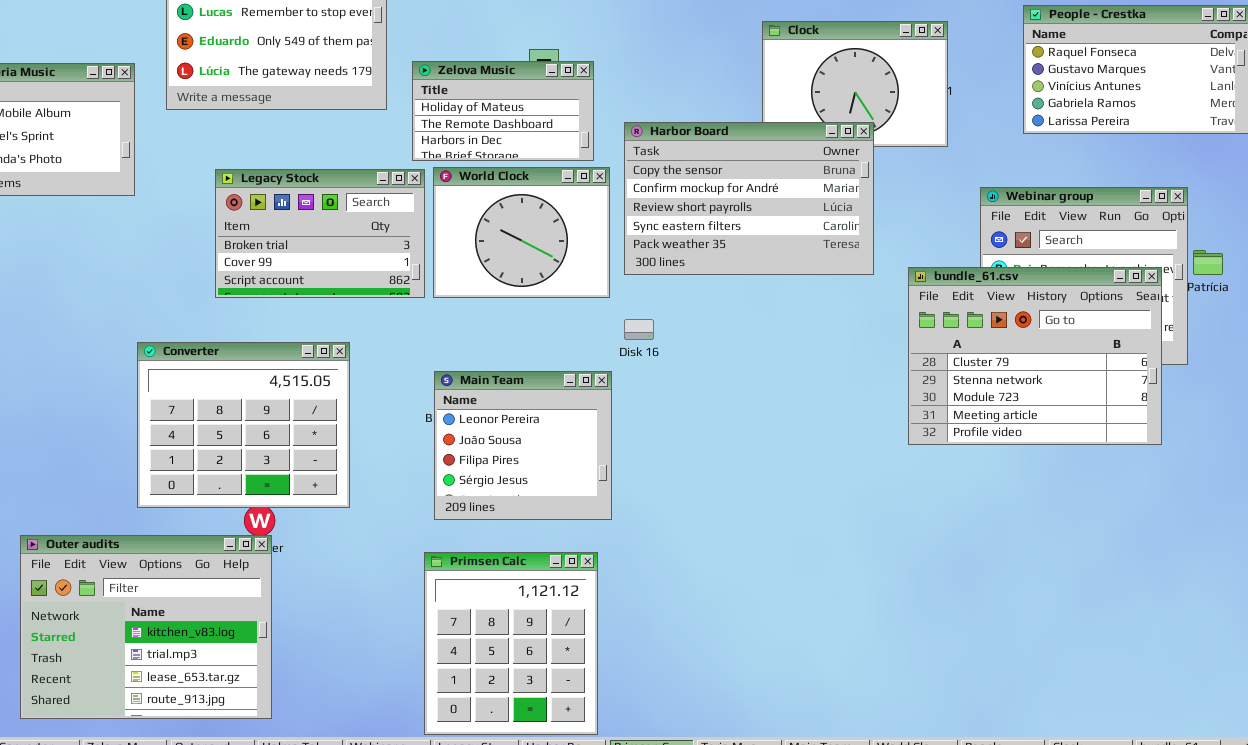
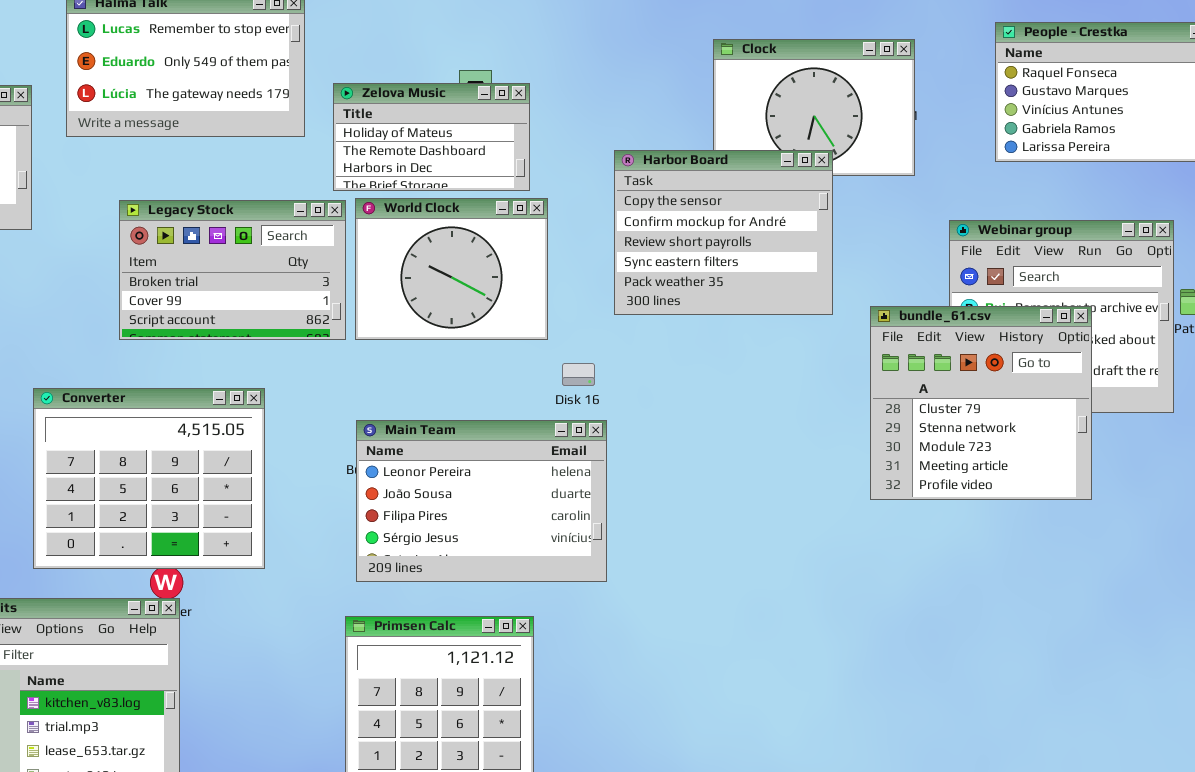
Harbor Board: [624,122,874,275] -> [614,150,833,315], resized
bundle_61.csv: [908,267,1162,445] -> [870,306,1092,500], resized
Main Team: [434,371,612,520] -> [356,420,607,582], resized

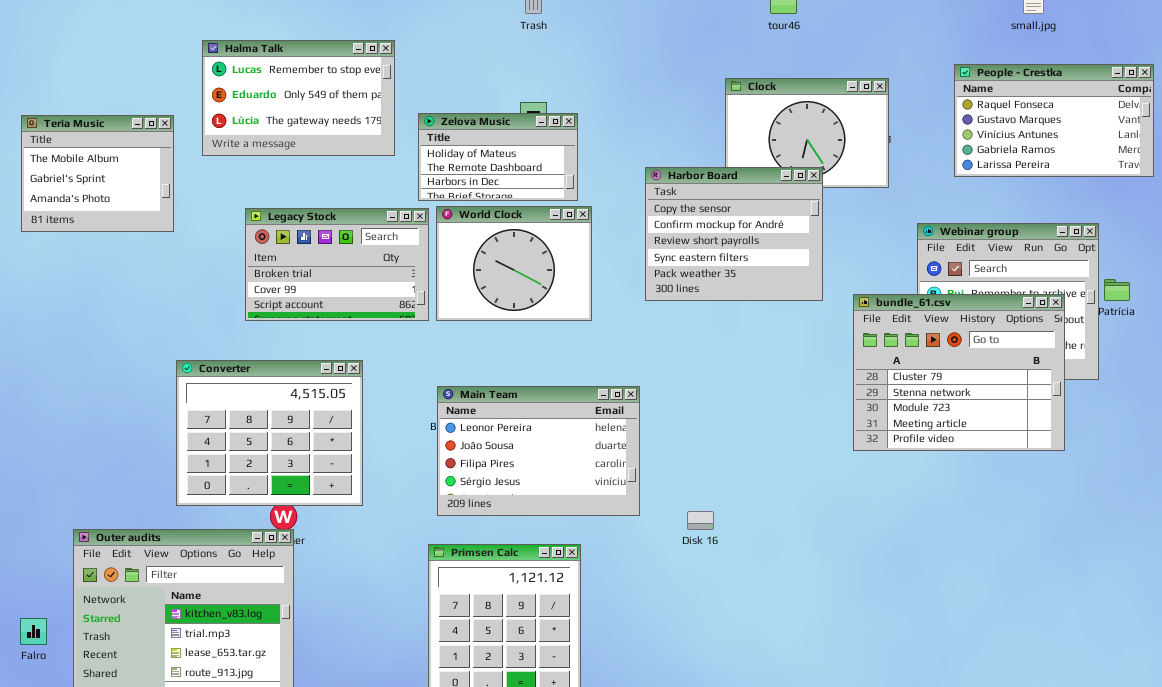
bundle_61.csv: [870,306,1092,500] -> [853,294,1065,451], resized
Disk 16: [562,363,595,386] -> [687,511,714,530], moved

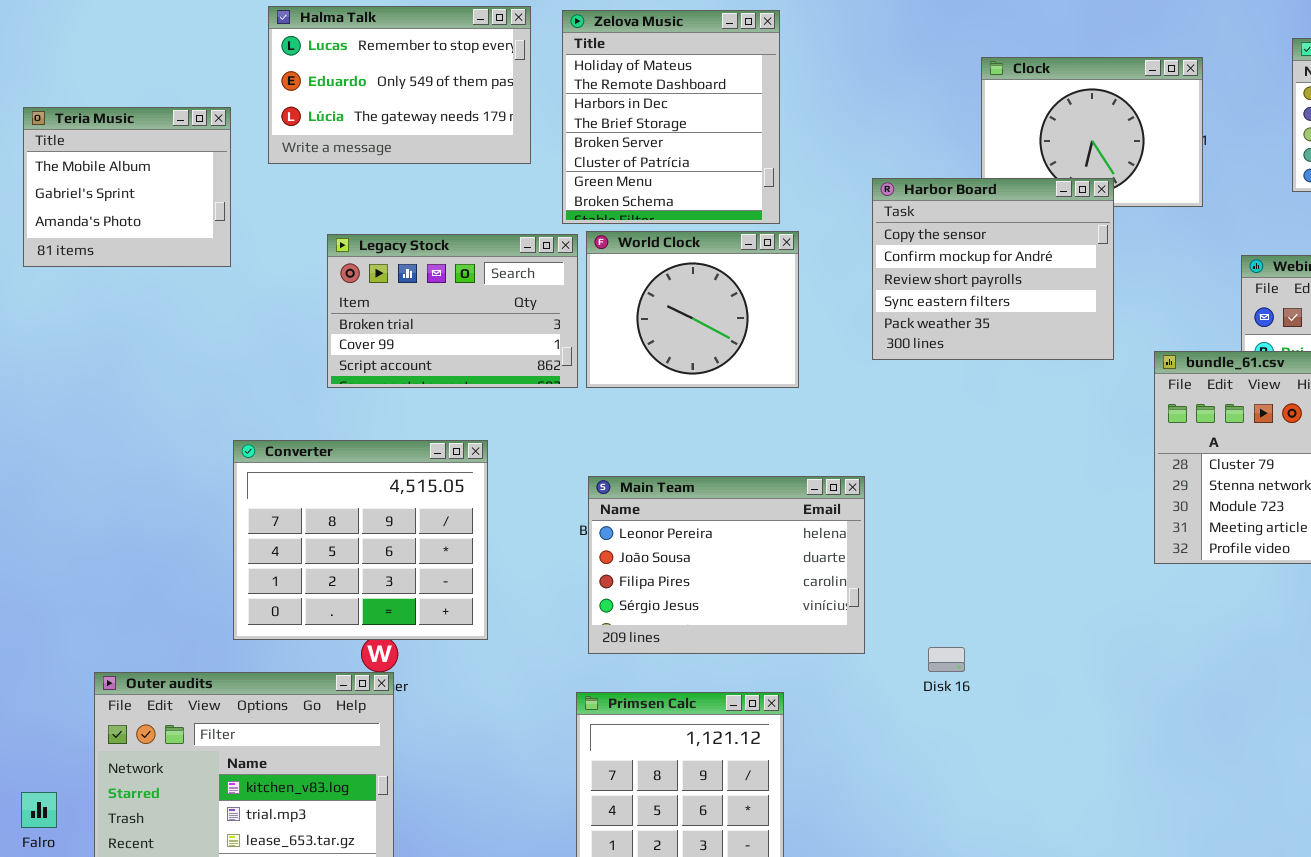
Zelova Music: [418,113,578,201] -> [562,10,780,224], resized

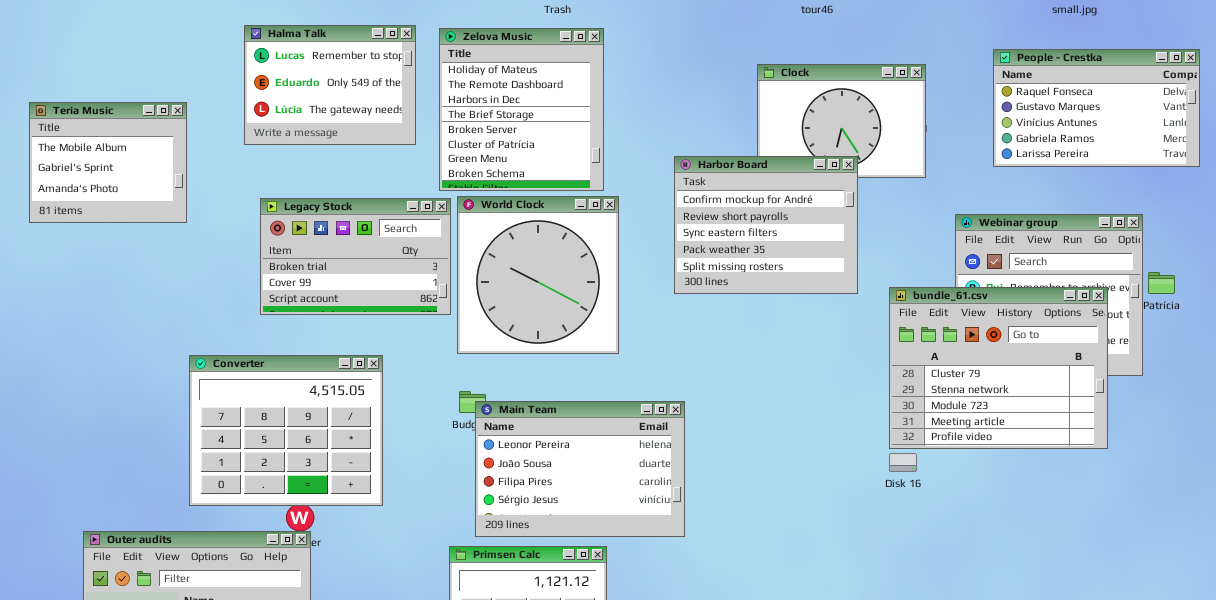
Halma Talk: [268,6,531,164] -> [244,25,416,145], resized
Harbor Board: [872,178,1114,360] -> [674,156,858,294], scrolled down 1 row
World Clock: [586,231,799,388] -> [457,196,619,354], resized
Main Team: [588,476,865,654] -> [475,401,685,537], moved
Disk 16: [928,647,965,672] -> [889,453,917,472], moved

